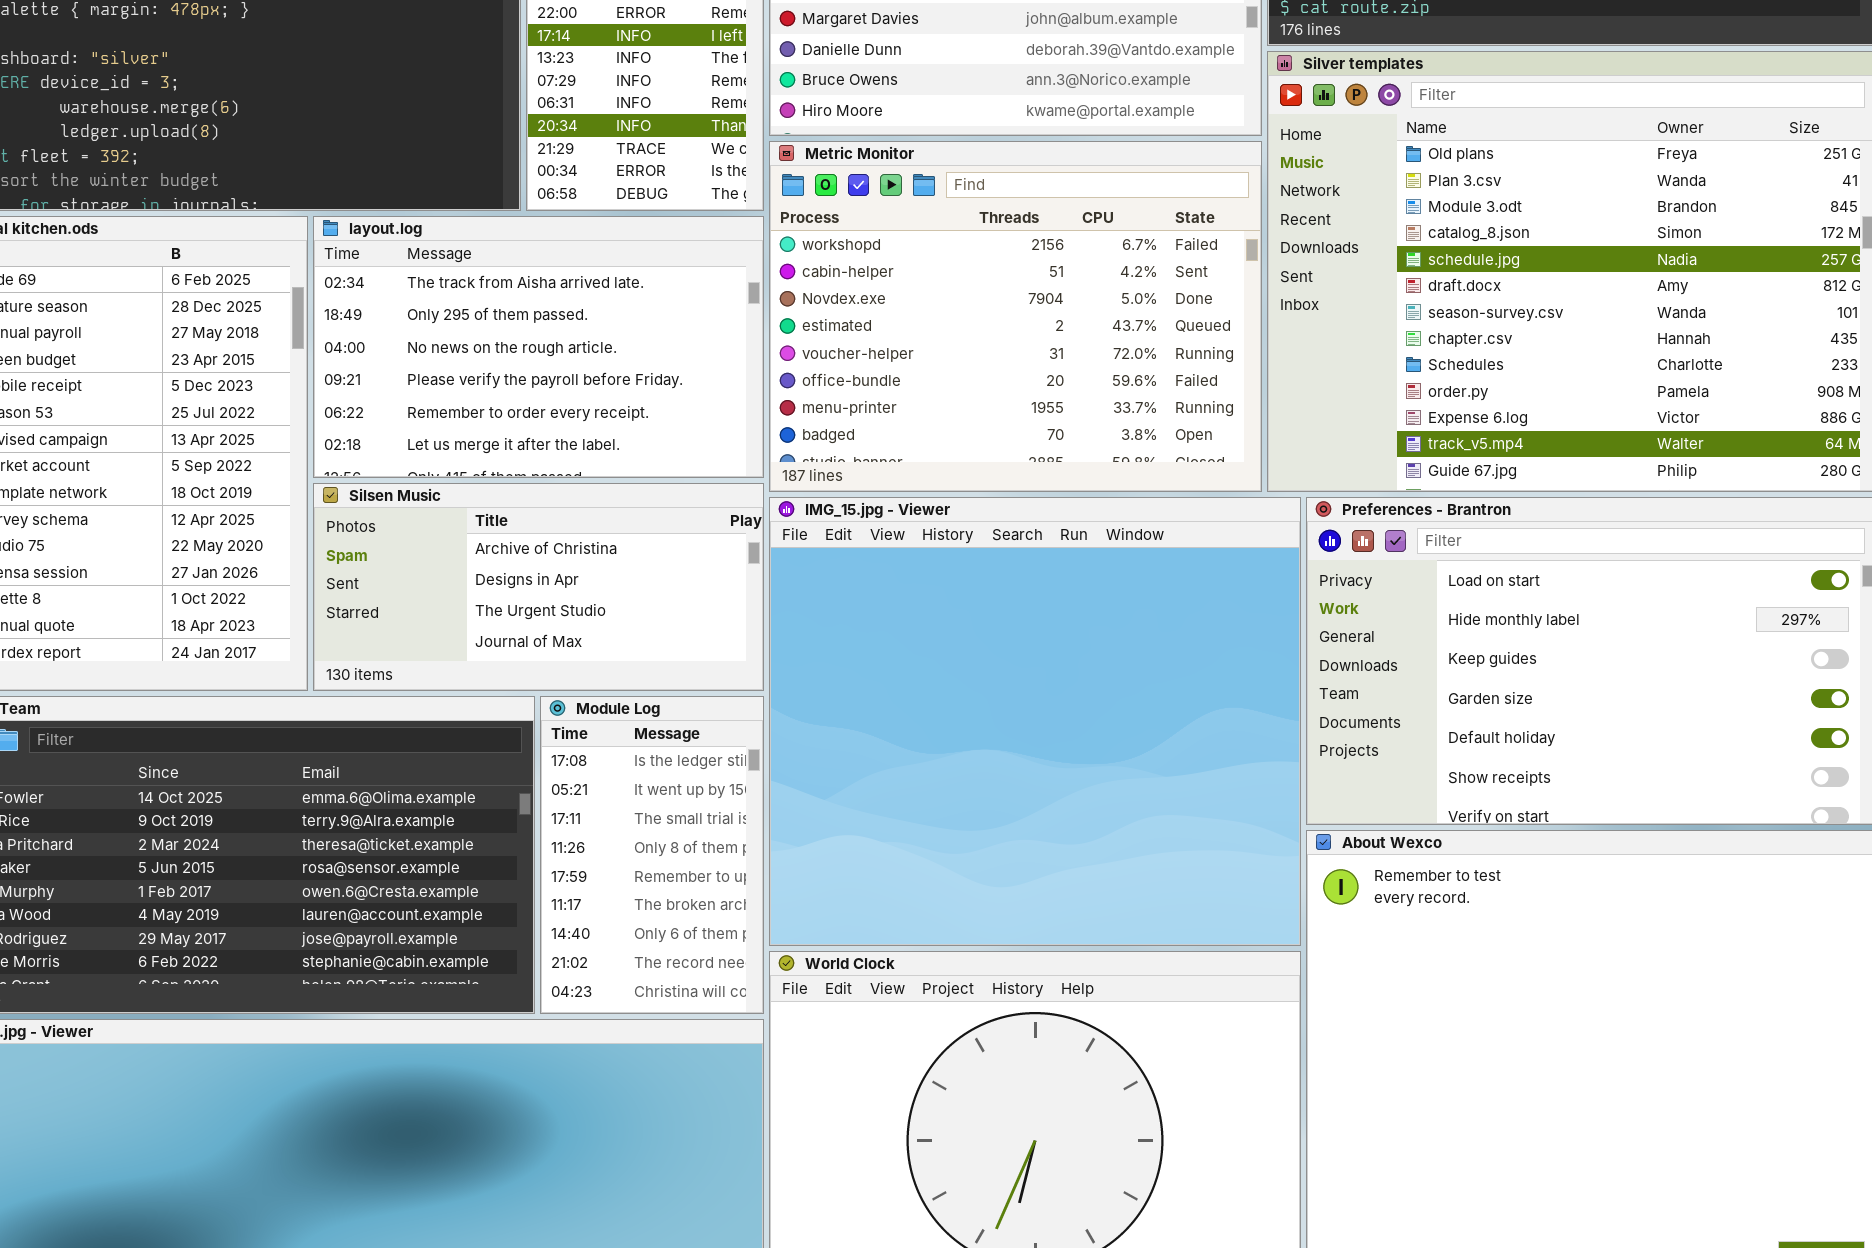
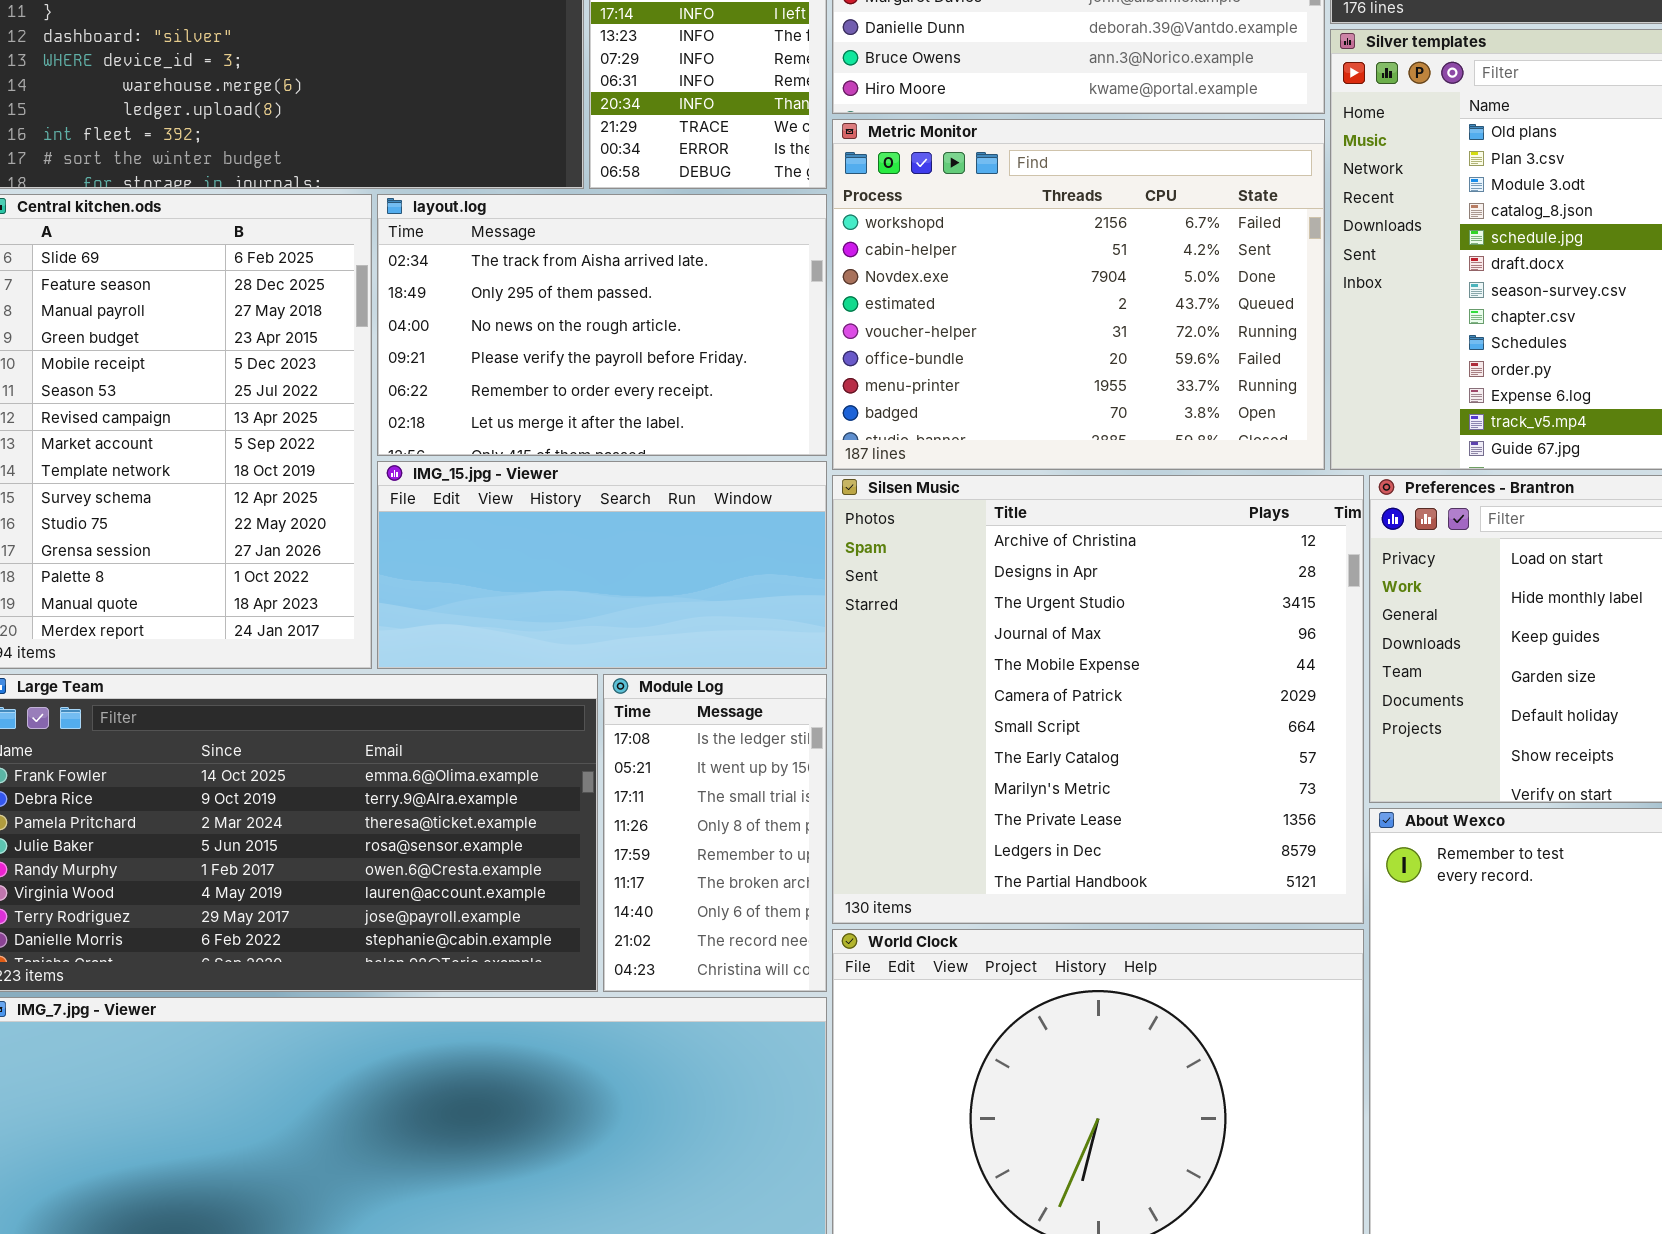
Silsen Music: [313,483,764,691] -> [832,475,1364,924], moved, resized
IMG_15.jpg - Viewer: [769,497,1301,946] -> [377,461,827,669], moved, resized

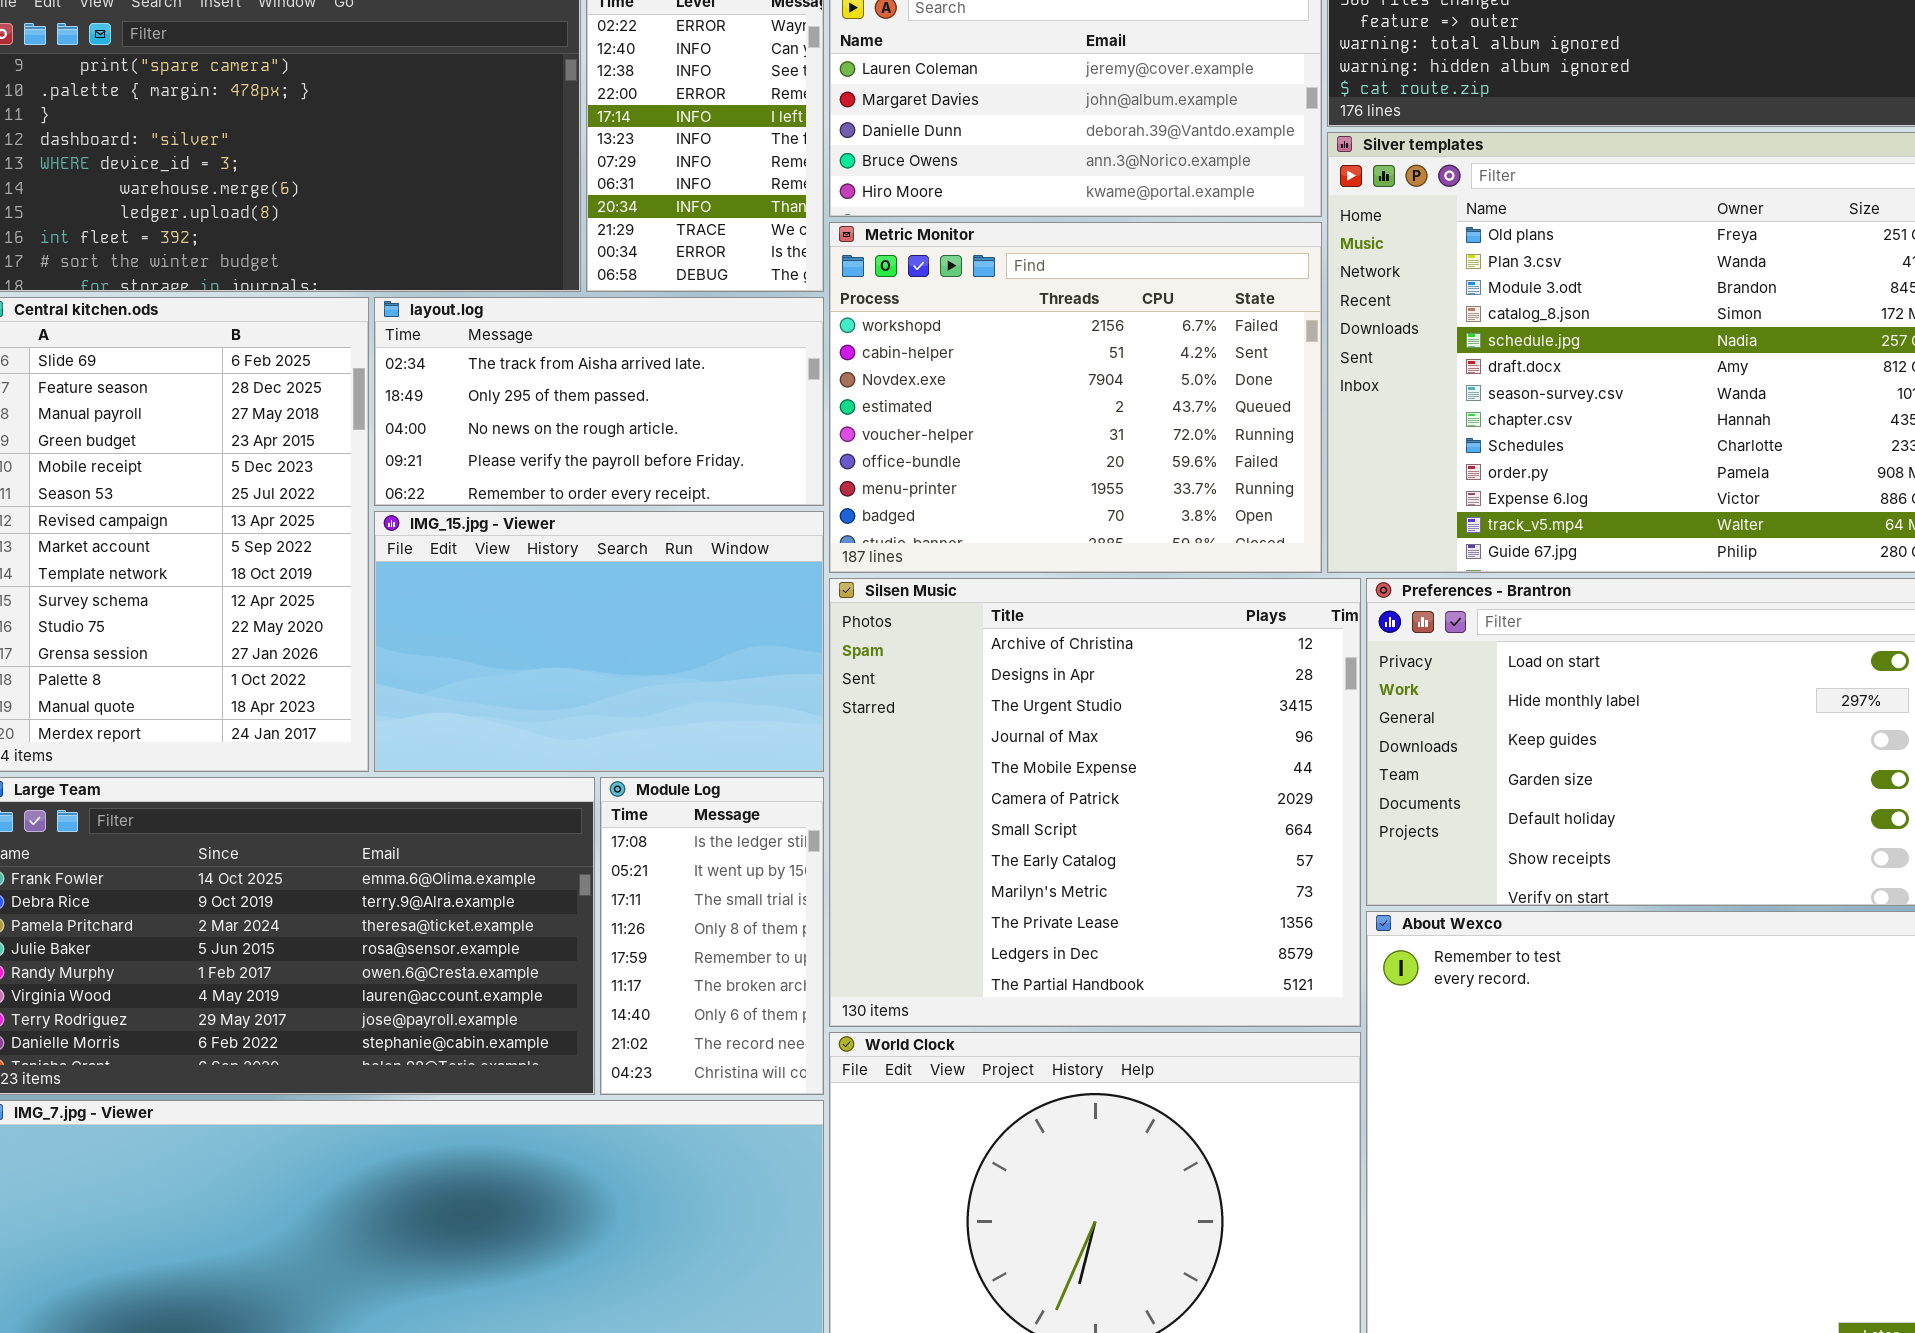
layout.log: [377,194,827,456] -> [374,297,824,506], resized
IMG_15.jpg - Viewer: [377,461,827,669] -> [374,511,824,772], resized

